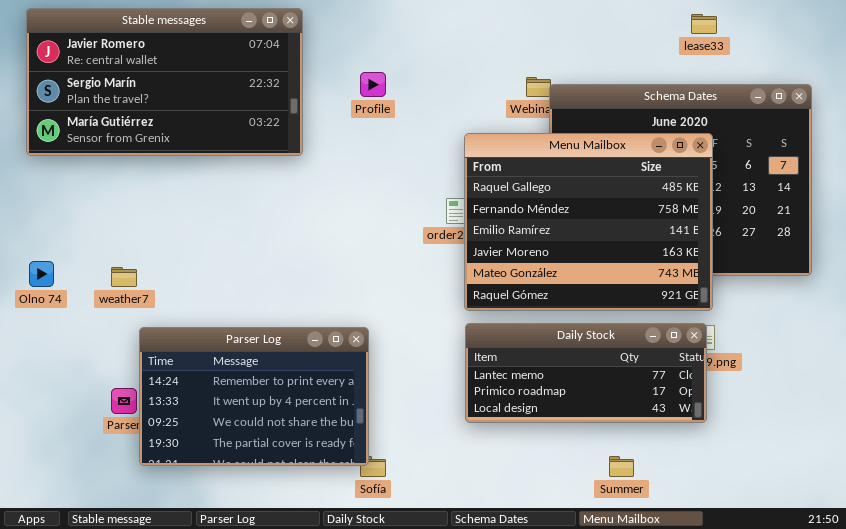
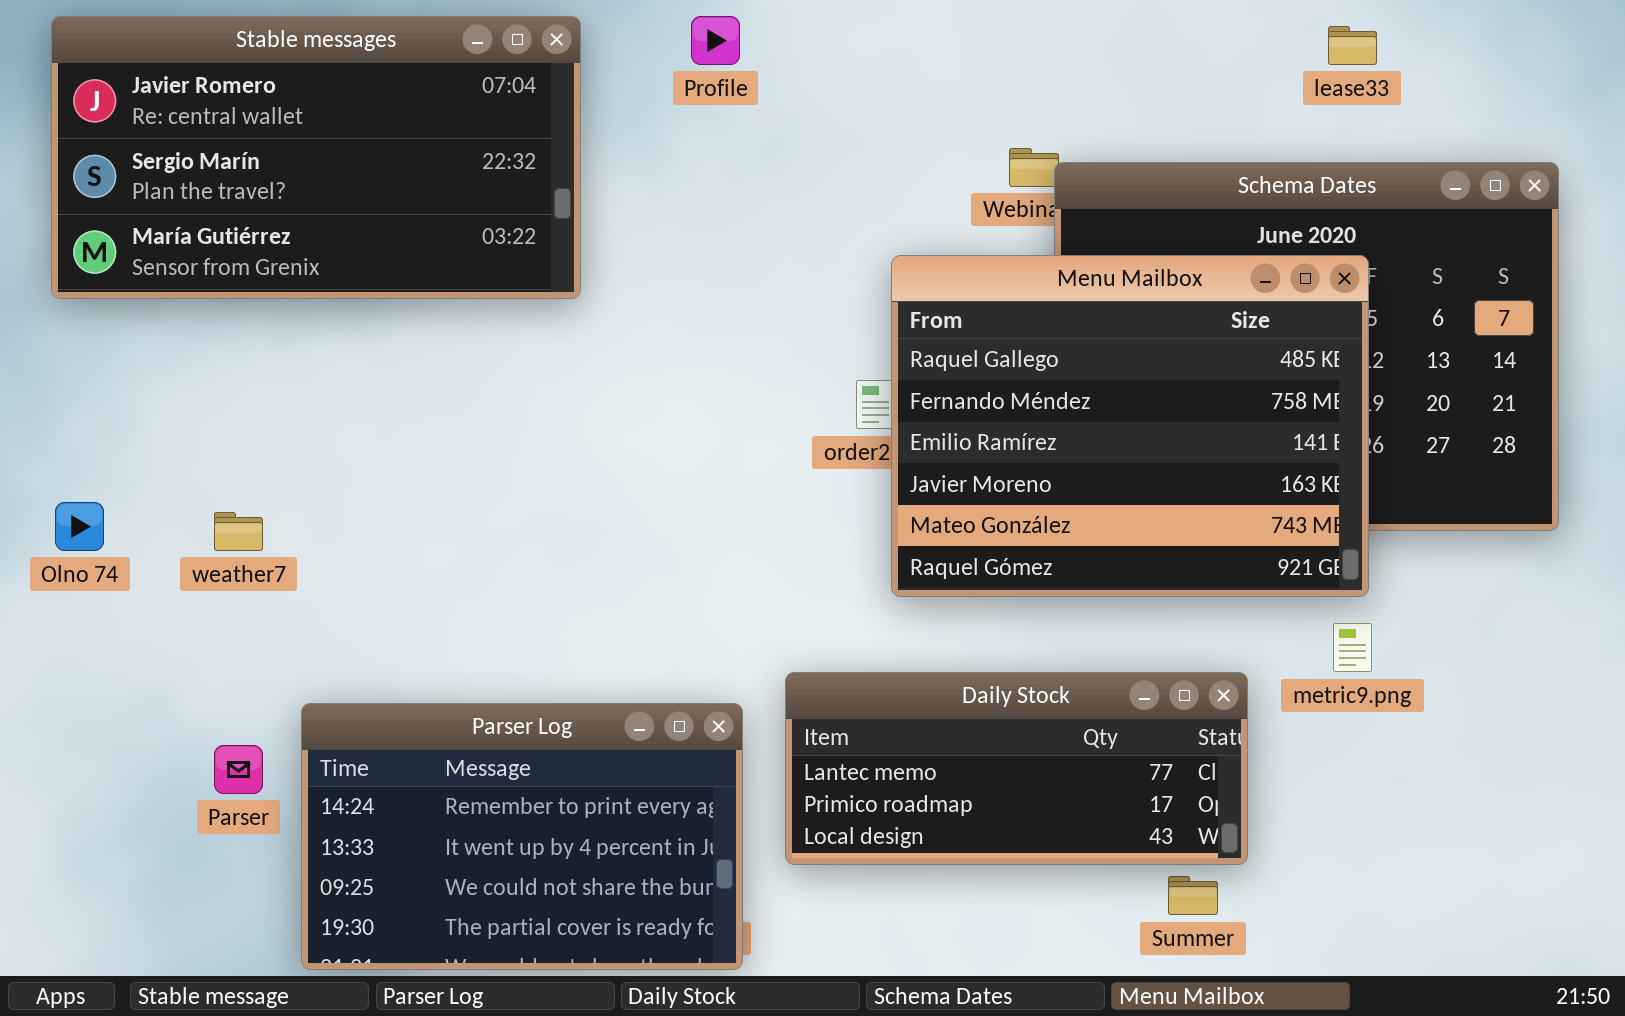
Profile: [360,72,386,97] -> [691,16,740,65], moved
Daily Stock: [465,323,707,423] -> [785,672,1248,865], moved
Parser Log: [139,327,369,466] -> [301,703,743,970], moved

